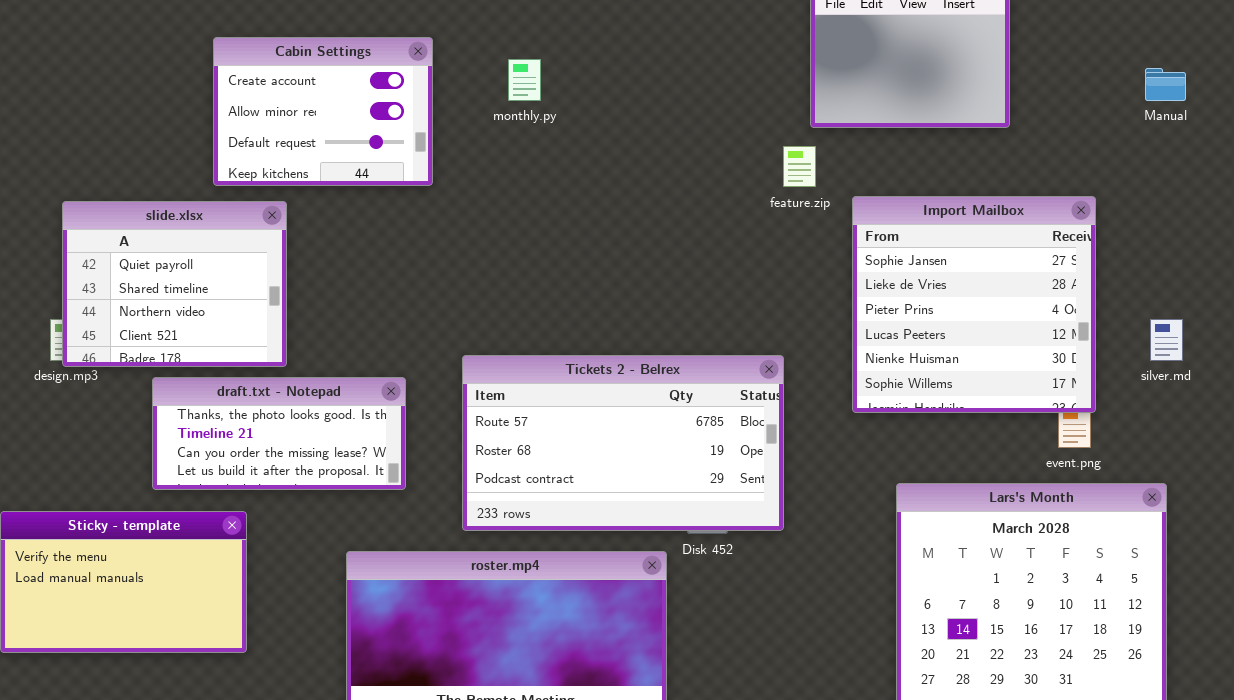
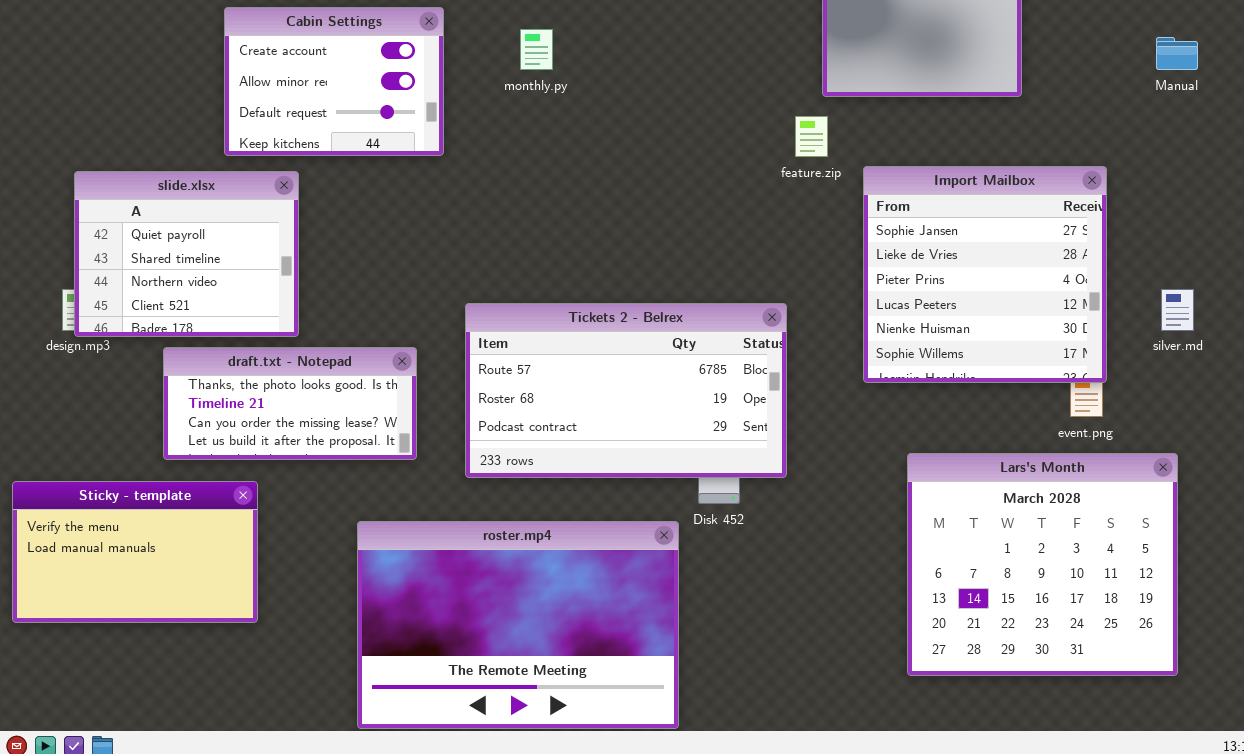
Tickets 2 - Belrex: [462,355,784,531] -> [465,303,787,478], moved

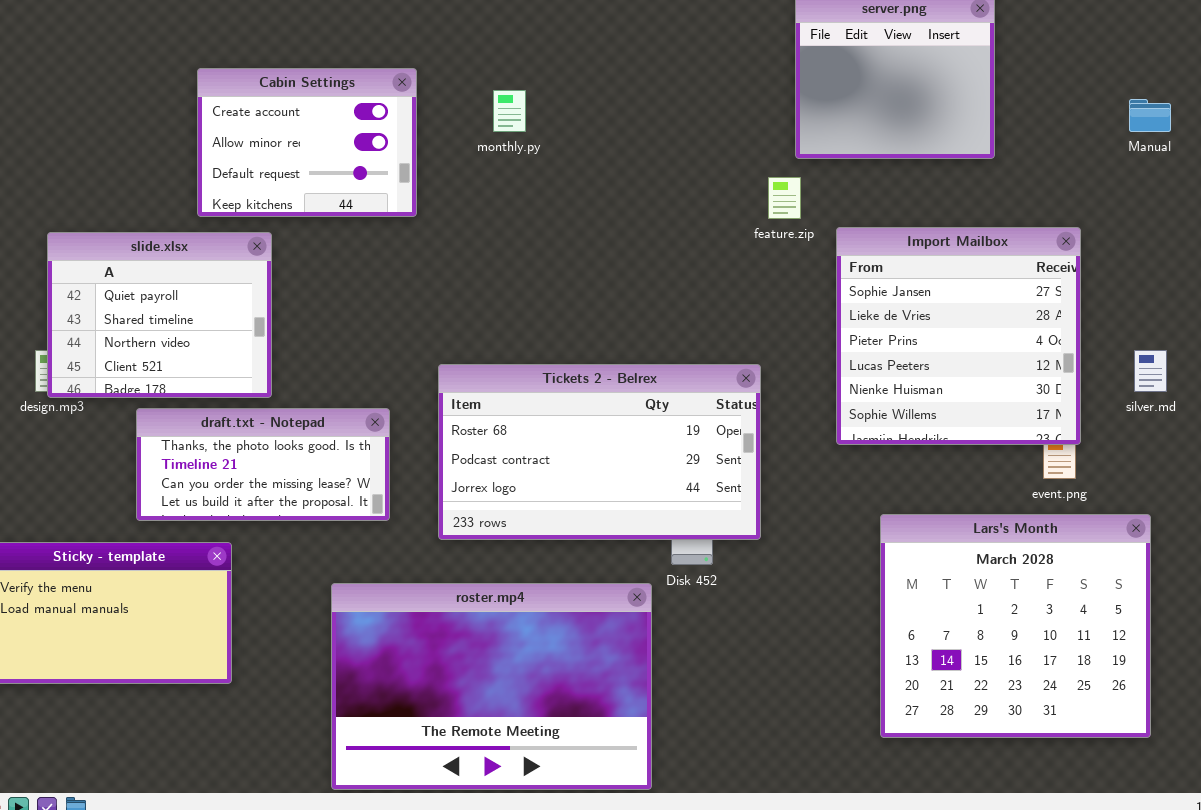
Tickets 2 - Belrex: [465,303,787,478] -> [438,364,761,540], scrolled down 1 row

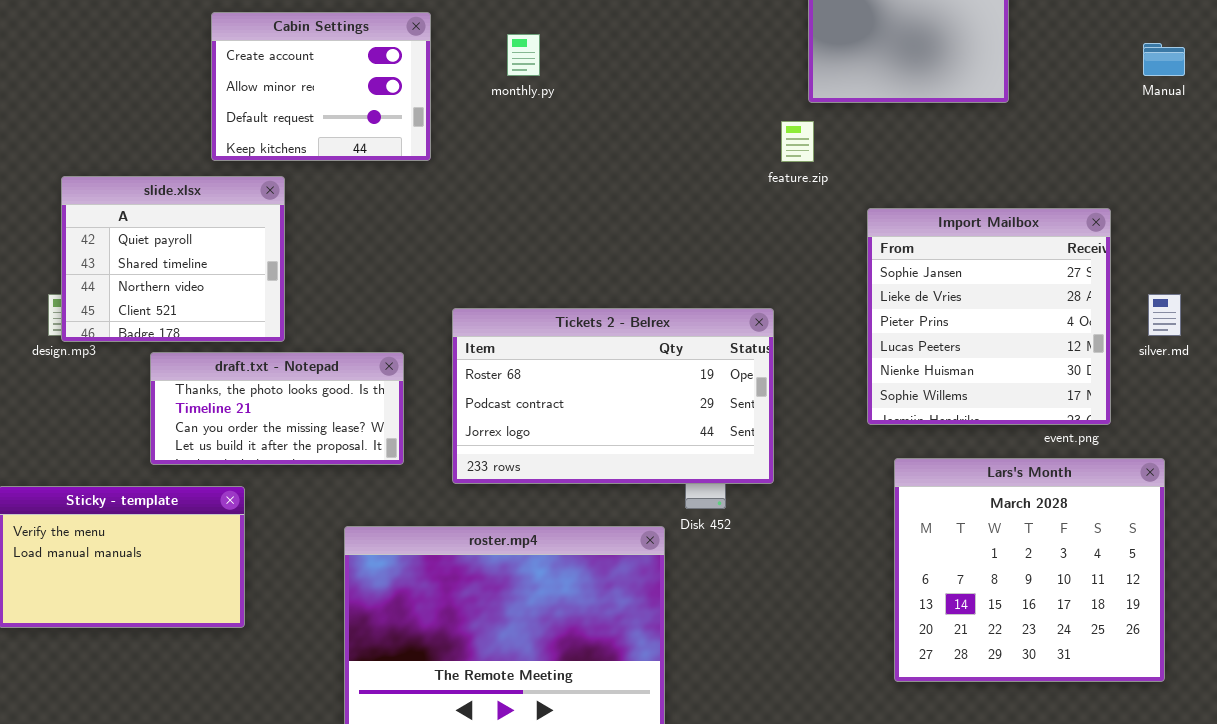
Import Mailbox: [836,227,1081,445] -> [867,208,1111,425], moved

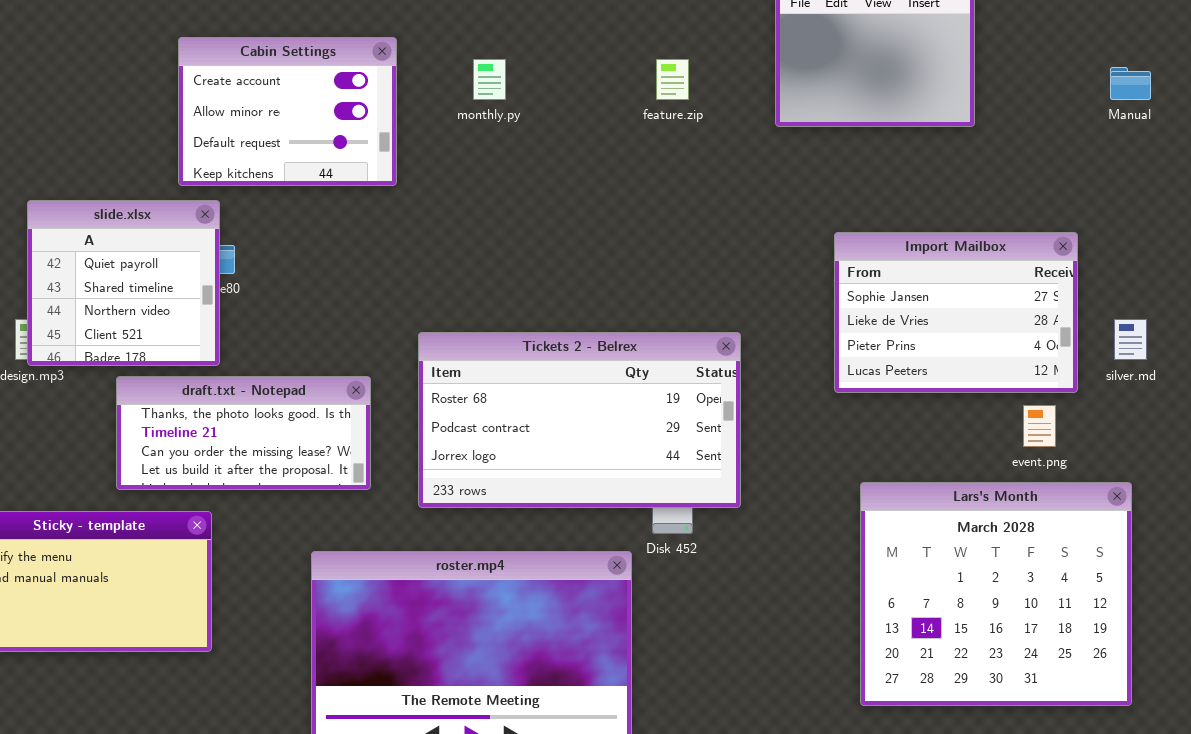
feature.zip: [781,121,814,162] -> [656,59,689,100], moved
slide.xlsx: [61,176,285,342] -> [27,200,220,366], resized
Import Mailbox: [867,208,1111,425] -> [834,232,1078,393], resized

